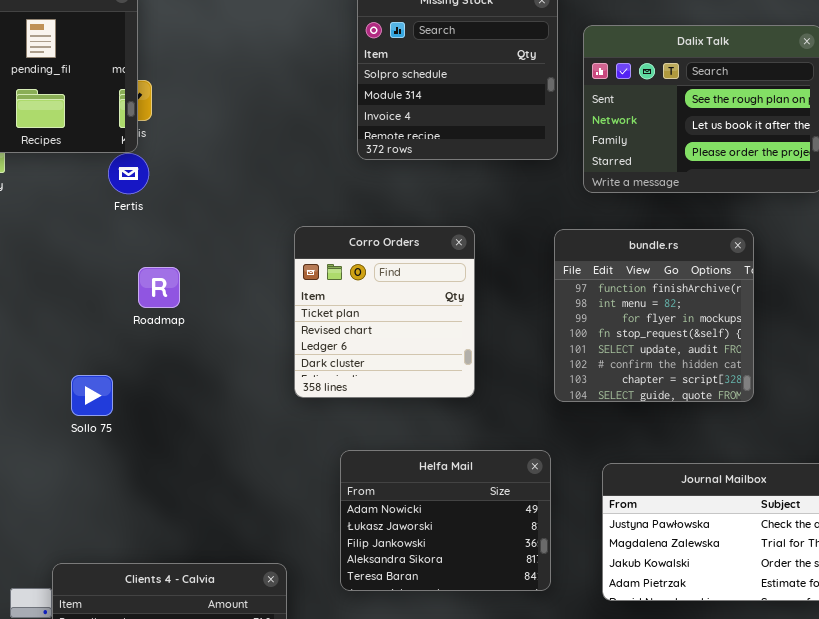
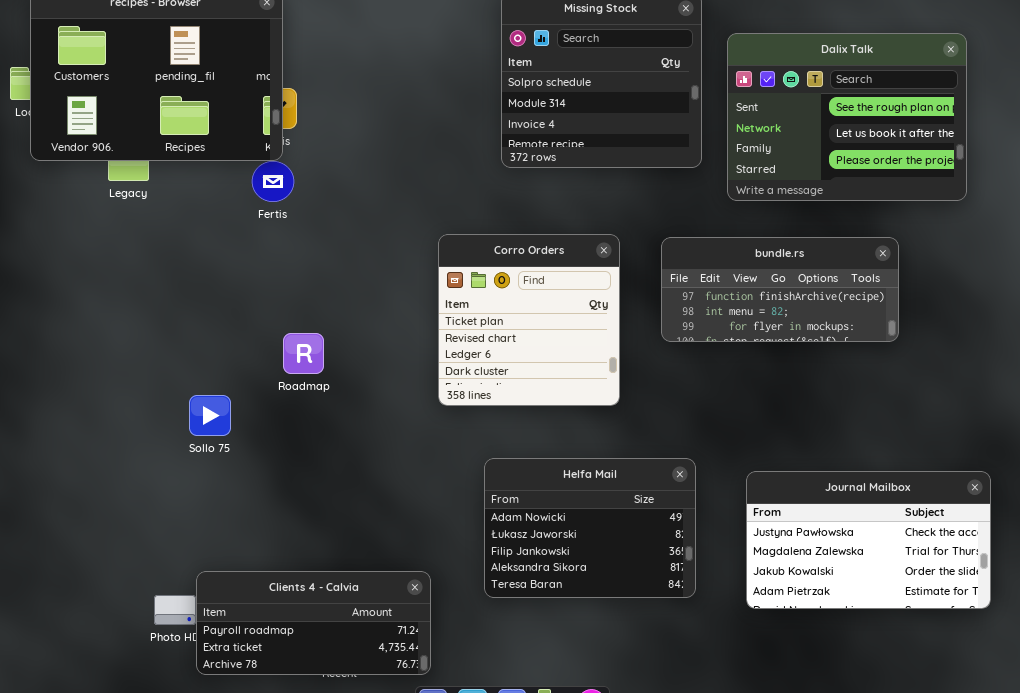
bundle.rs: [554,229,754,402] -> [661,237,899,342], resized
Roadmap: [138,267,180,308] -> [283,333,324,374], moved
Sollo 75: [71,375,113,416] -> [189,395,231,436], moved

